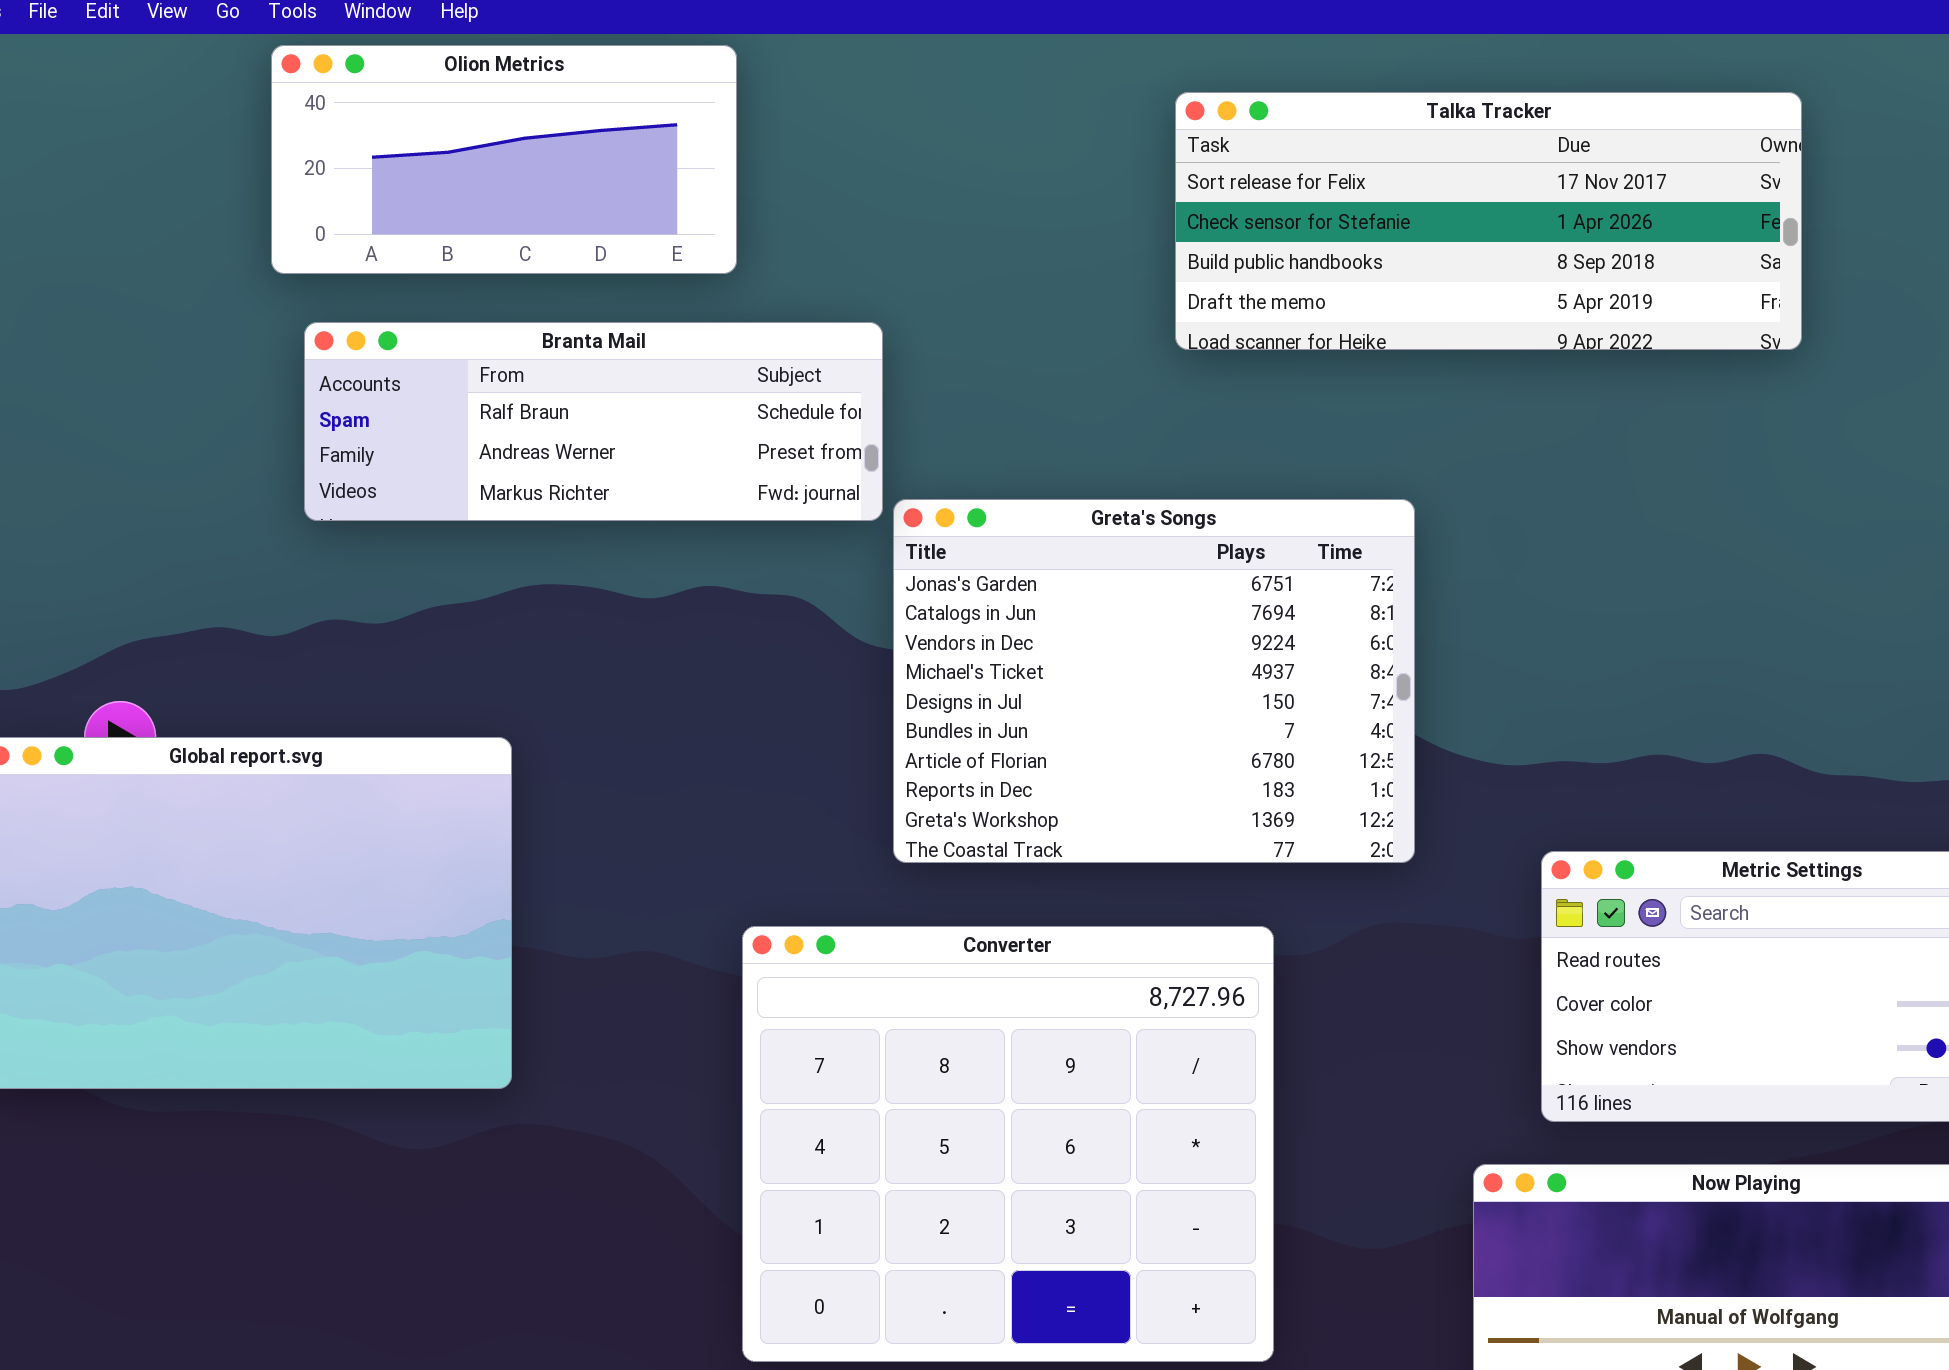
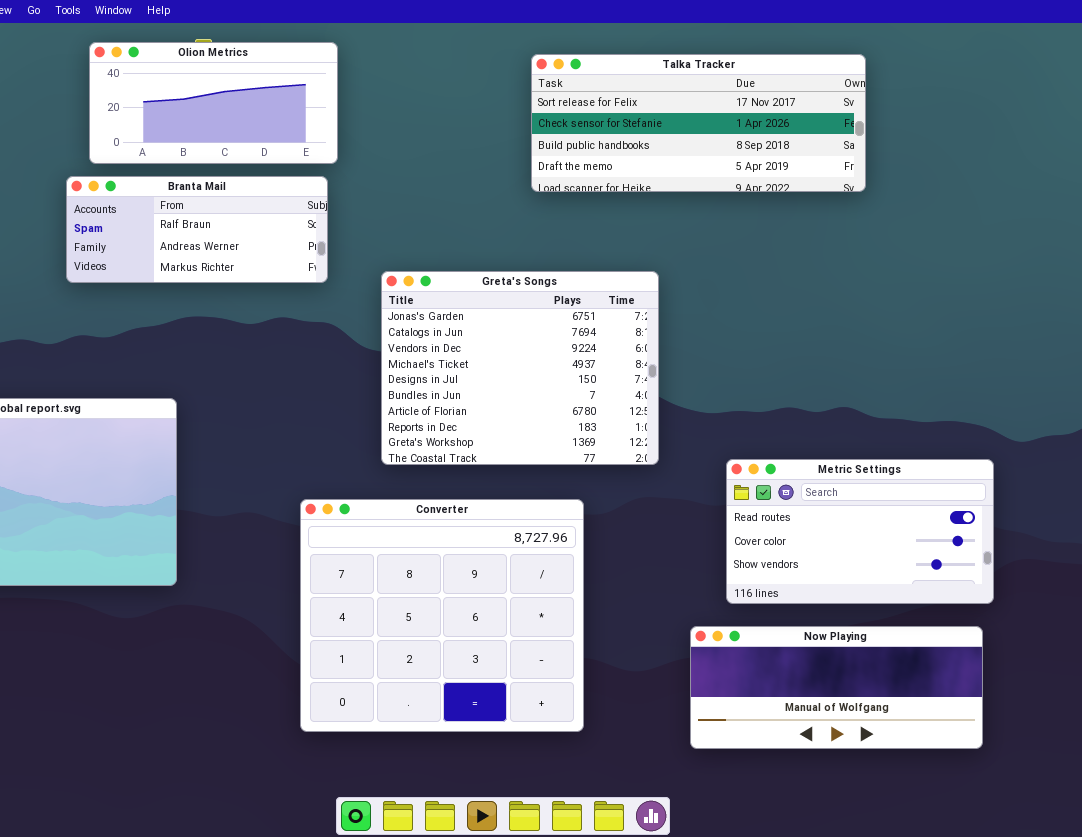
Olion Metrics: [271,45,737,274] -> [89,42,338,164], moved
Branta Mail: [304,322,883,521] -> [66,176,328,283], resized

